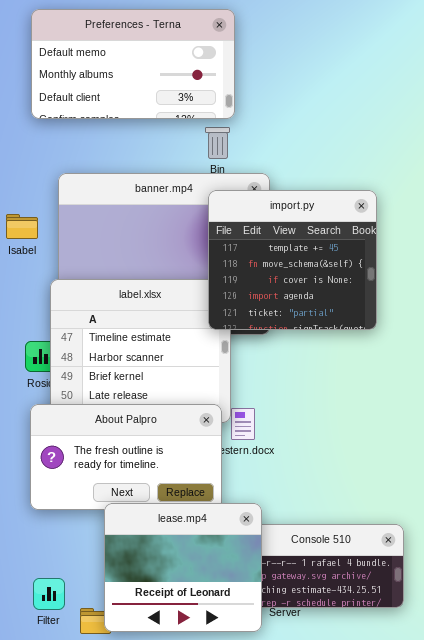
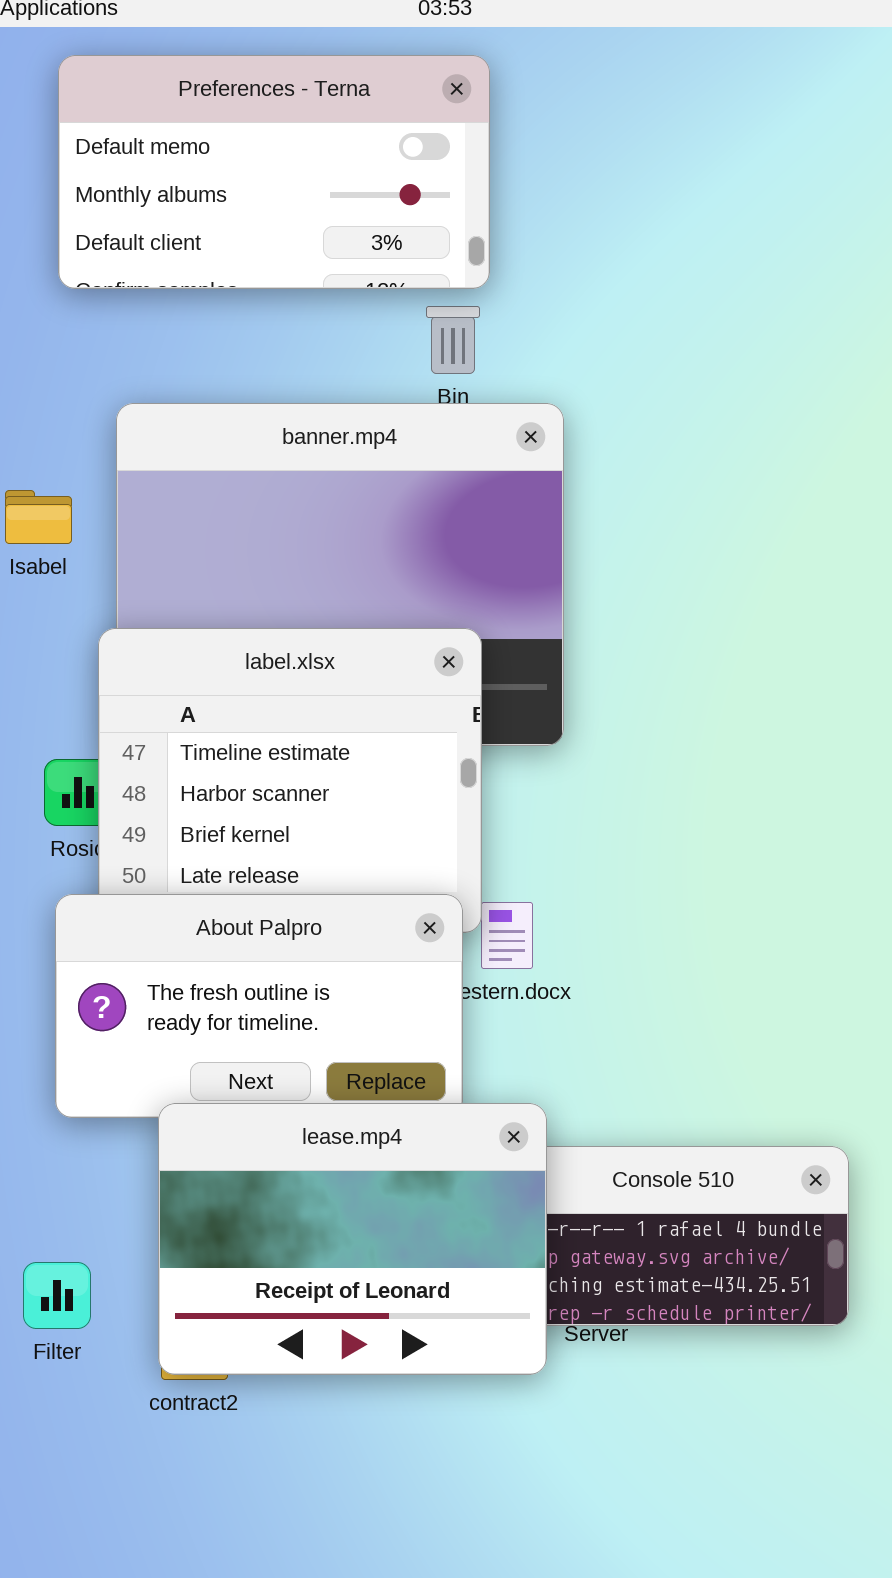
import.py: [208,190,377,330] -> none, closed
lease.mp4: [104,503,262,632] -> [158,1103,547,1375], resized
Filter: [33,578,65,610] -> [23,1262,91,1329], moved

